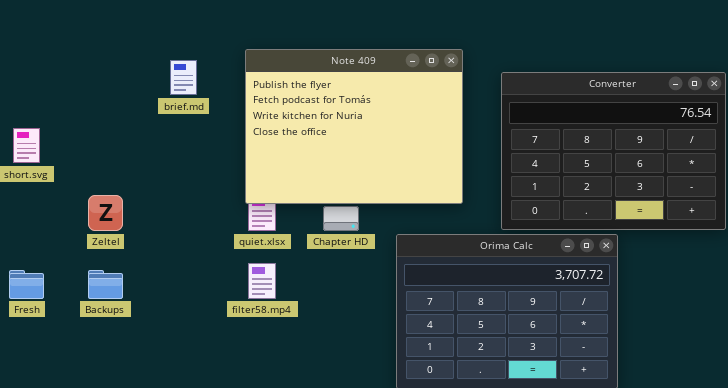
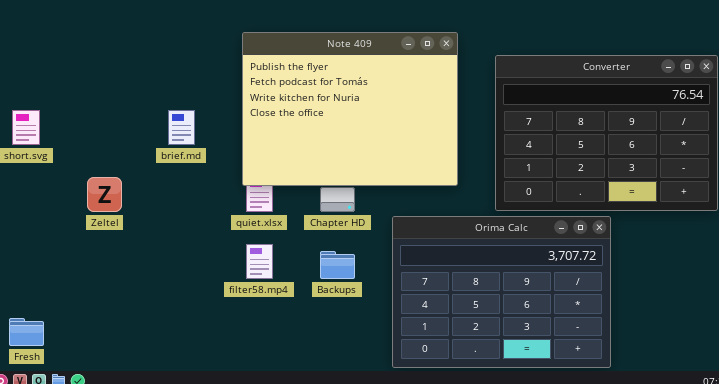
brief.md: [170,60,197,95] -> [168,110,195,145], moved
Fresh: [9,270,44,299] -> [9,318,44,346], moved
Backups: [88,270,123,299] -> [320,251,355,279], moved

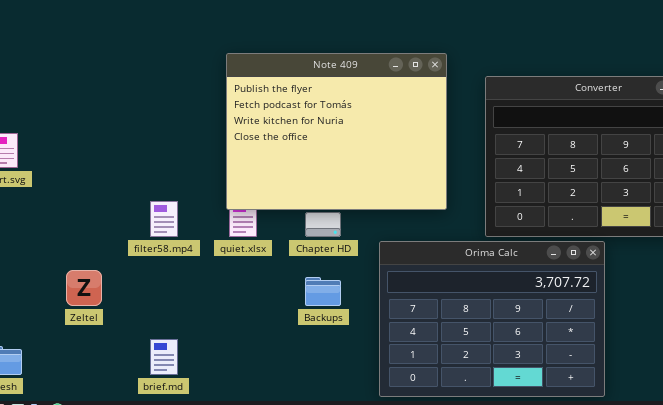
brief.md: [168,110,195,145] -> [150,339,178,375], moved
Zeltel: [87,177,122,212] -> [66,270,102,306], moved
filter58.mp4: [246,244,273,279] -> [150,201,178,237], moved

